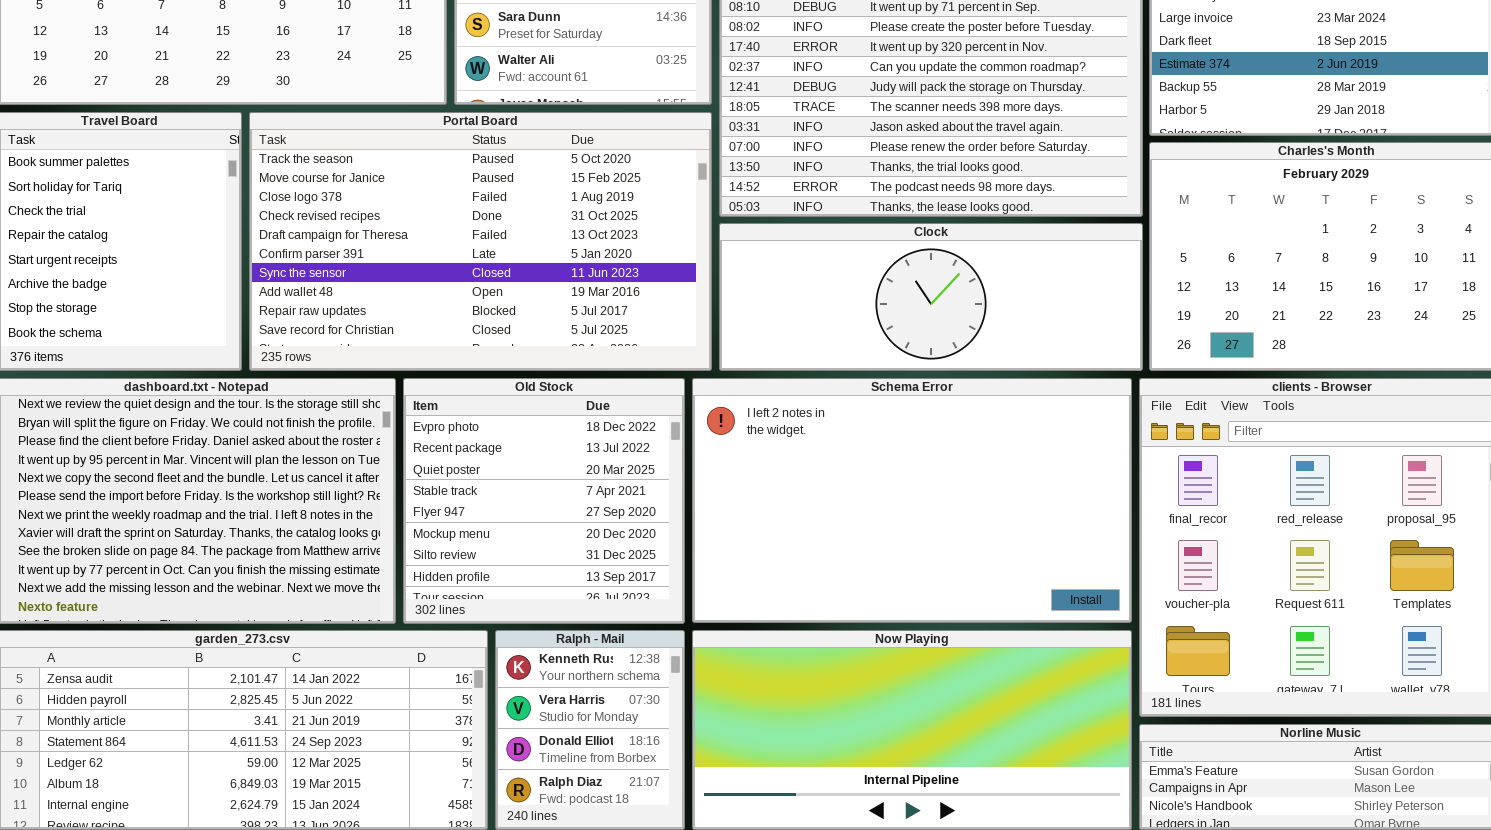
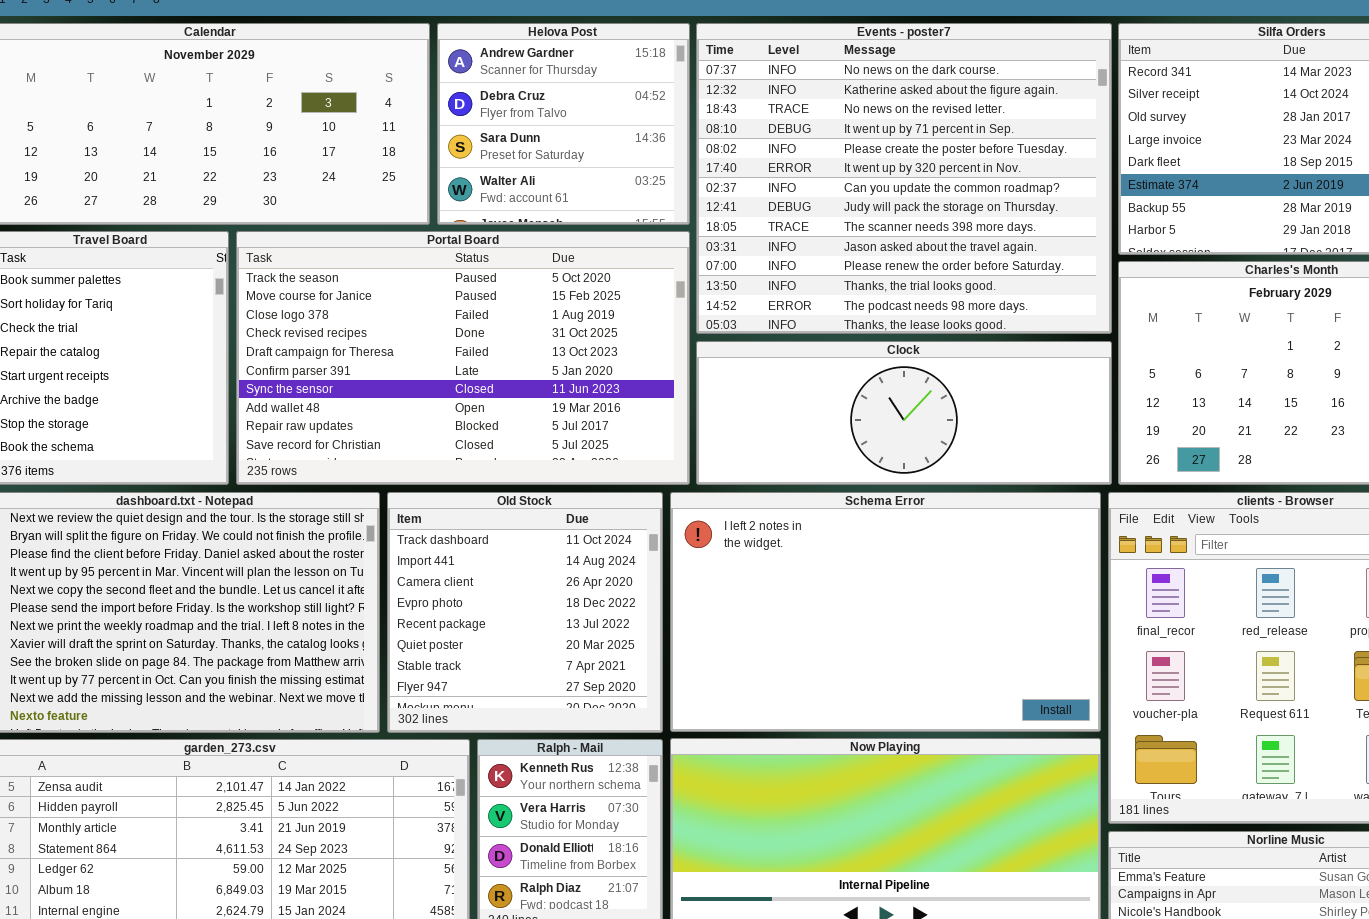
Old Stock: [403,378,685,624] -> [387,492,663,733], scrolled up 3 rows

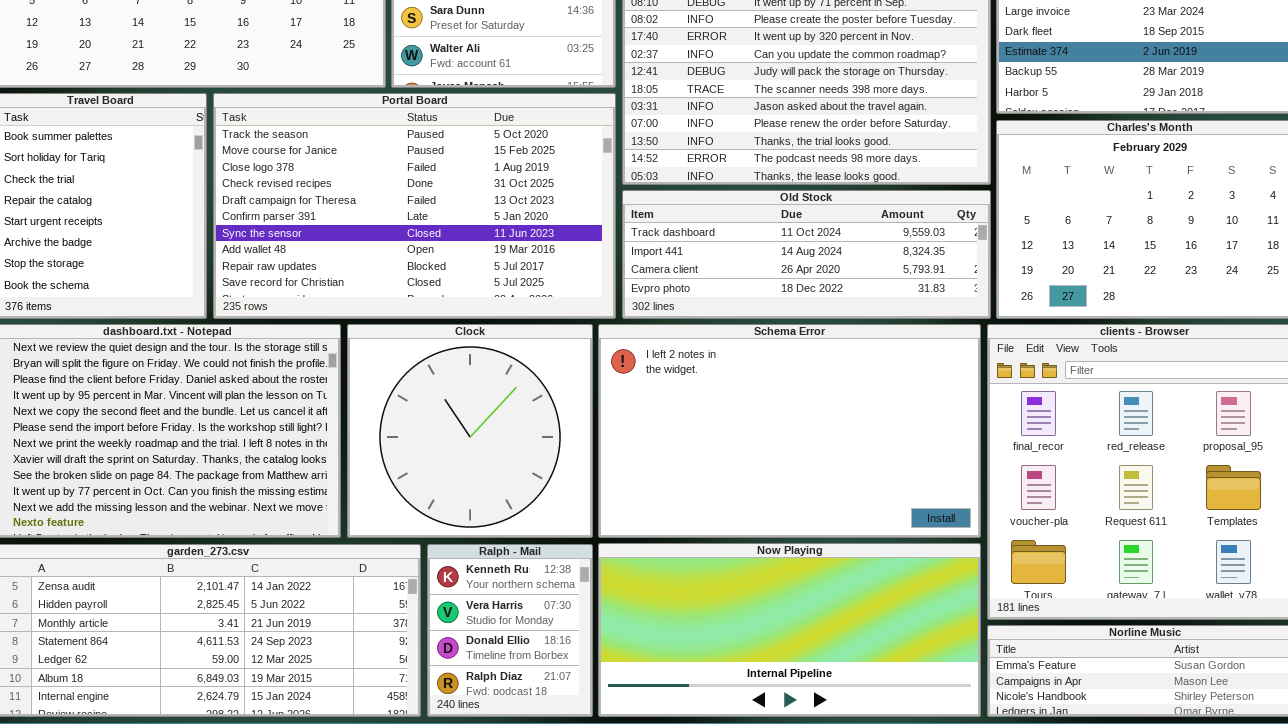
Clock: [696,341,1112,485] -> [347,324,593,538], moved, resized
Old Stock: [387,492,663,733] -> [622,190,991,319], moved, resized

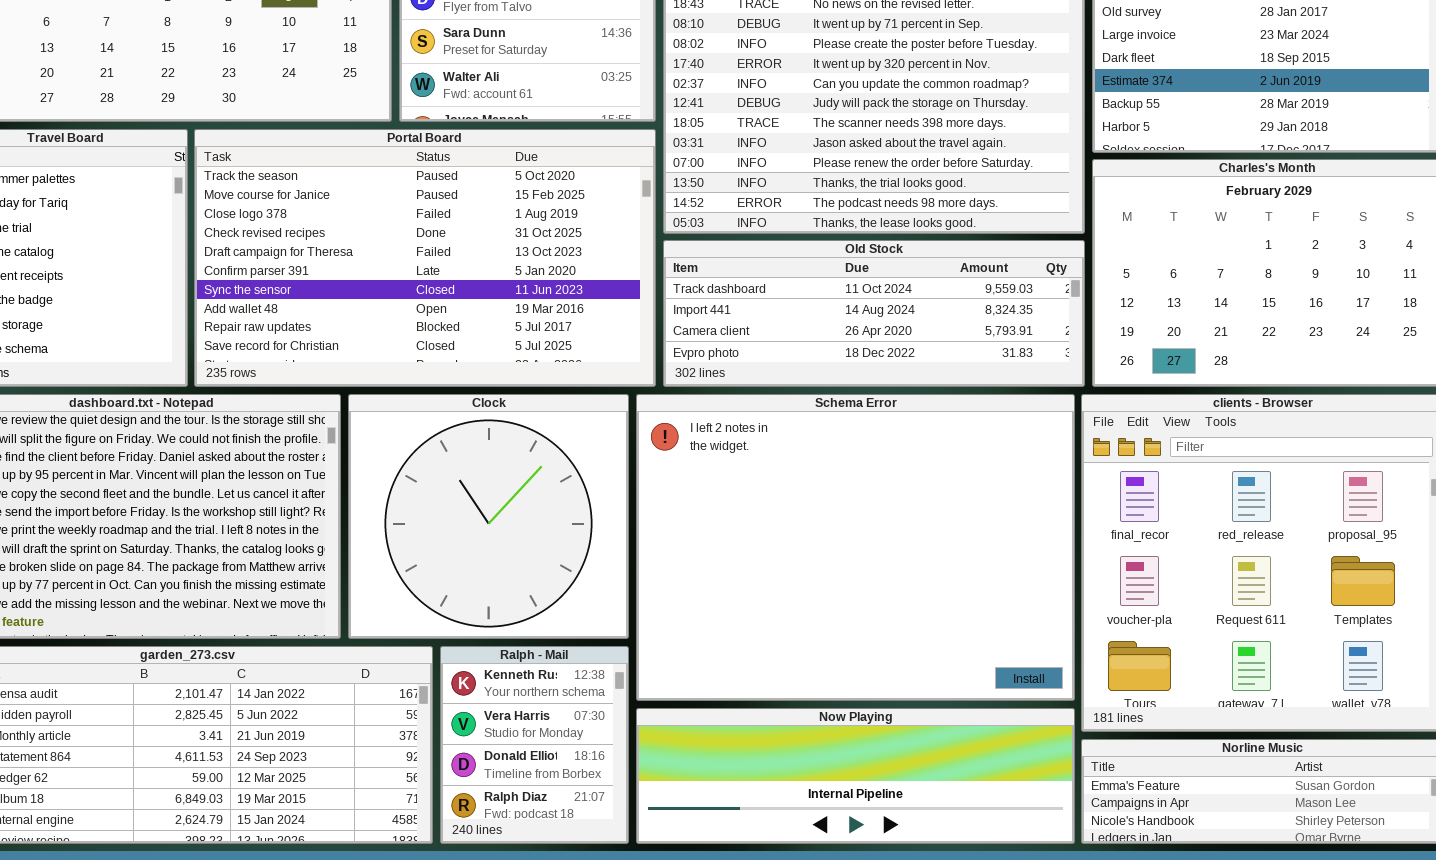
Schema Error: [598,324,981,538] -> [636,394,1075,701], resized
Now Playing: [598,543,981,717] -> [636,708,1075,844], resized

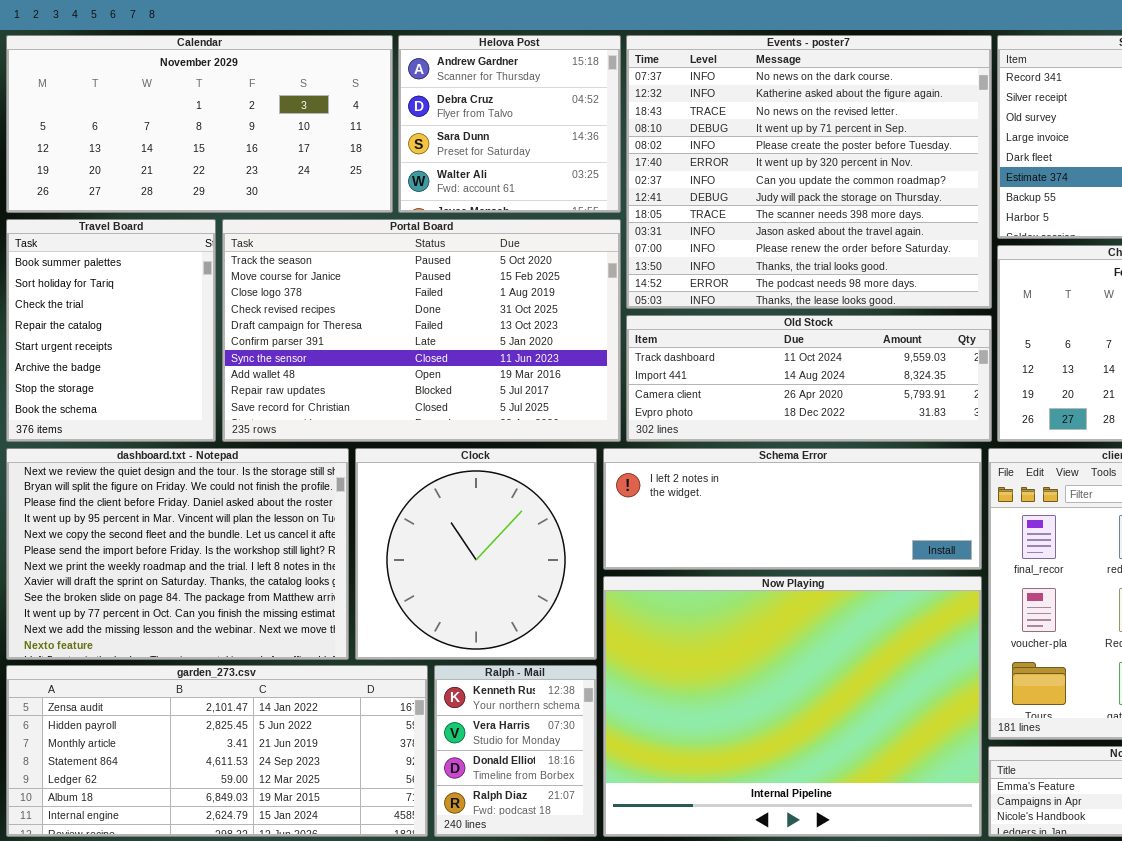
Schema Error: [636,394,1075,701] -> [603,448,982,570], resized
Now Playing: [636,708,1075,844] -> [603,576,982,837], resized

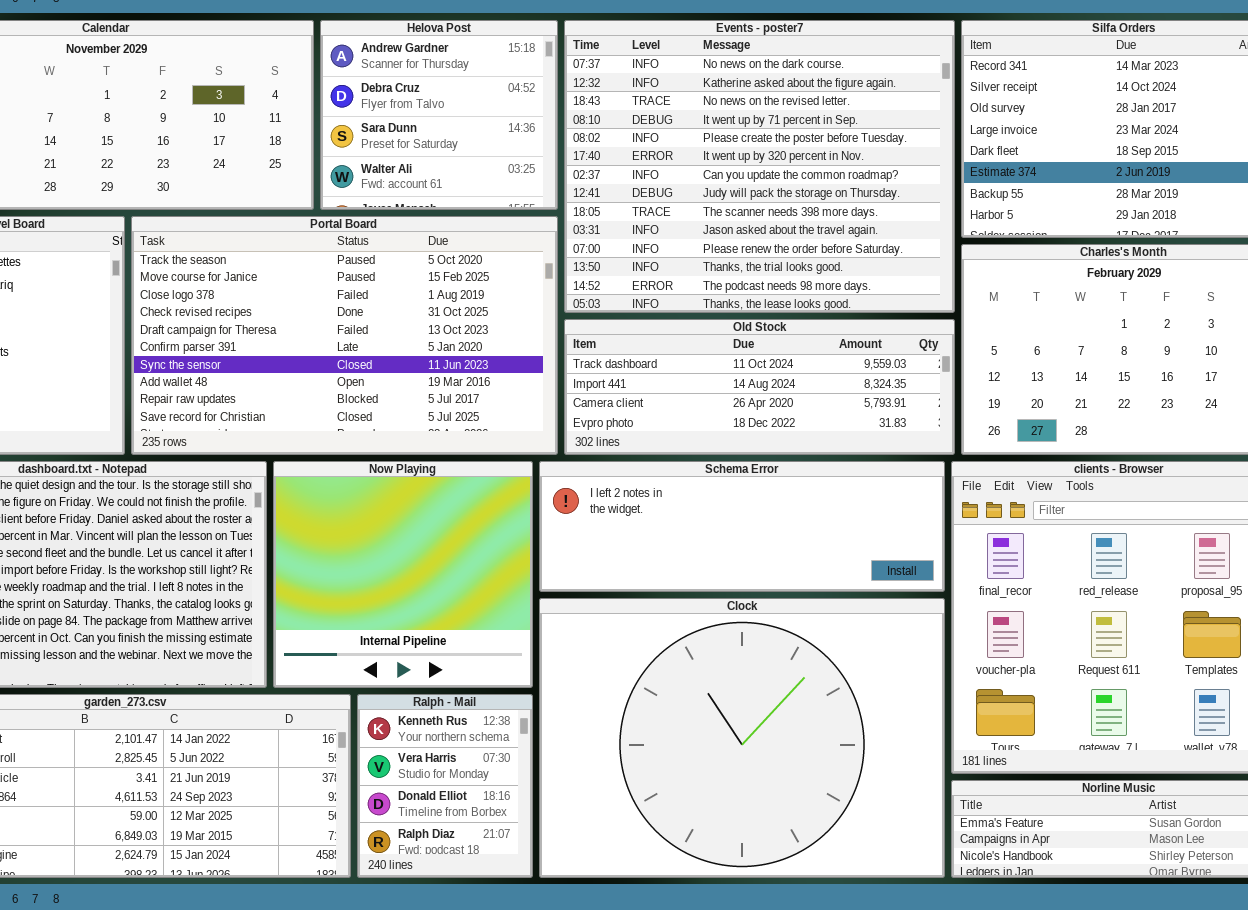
Clock: [355,448,597,660] -> [539,598,945,878], moved, resized
Now Playing: [603,576,982,837] -> [273,461,533,688], moved, resized

